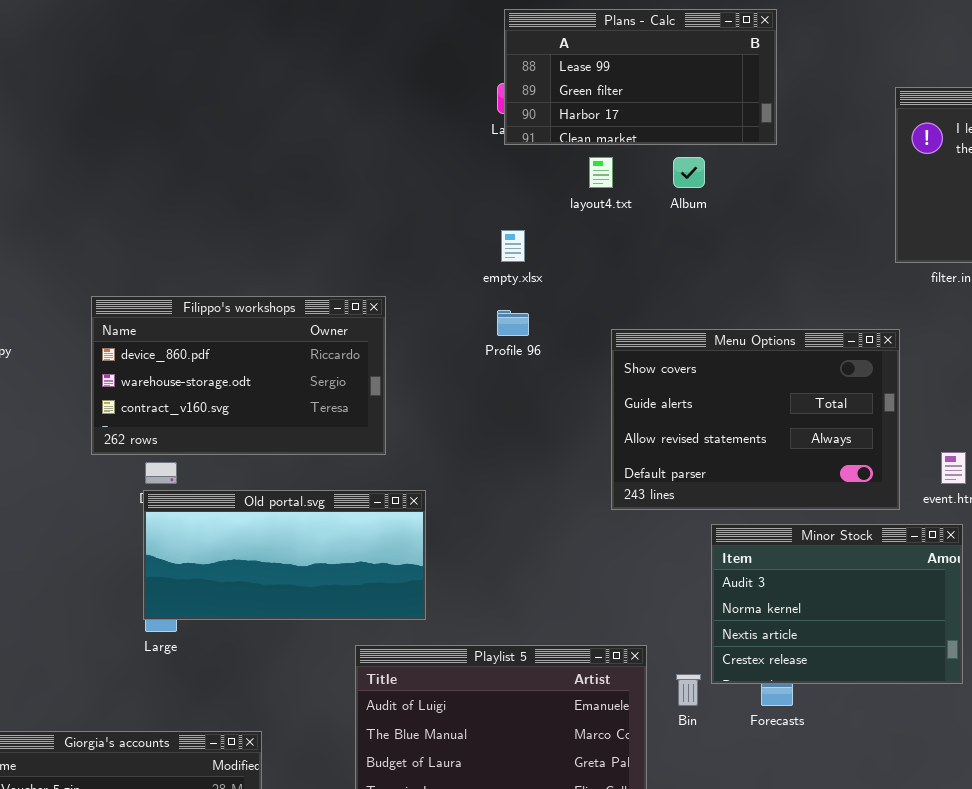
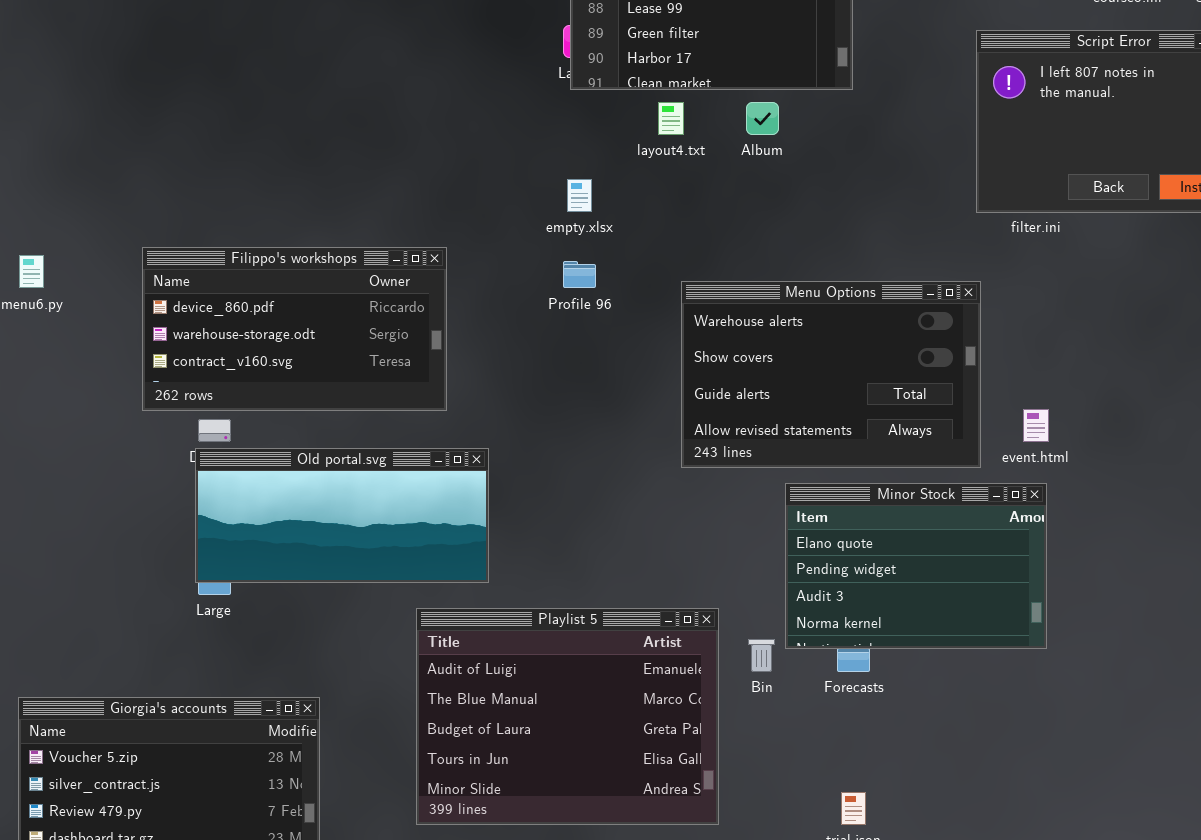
Menu Options: [611,329,900,510] -> [681,281,981,468], scrolled up 1 row
Minor Stock: [711,524,963,684] -> [785,483,1047,649], scrolled up 2 rows

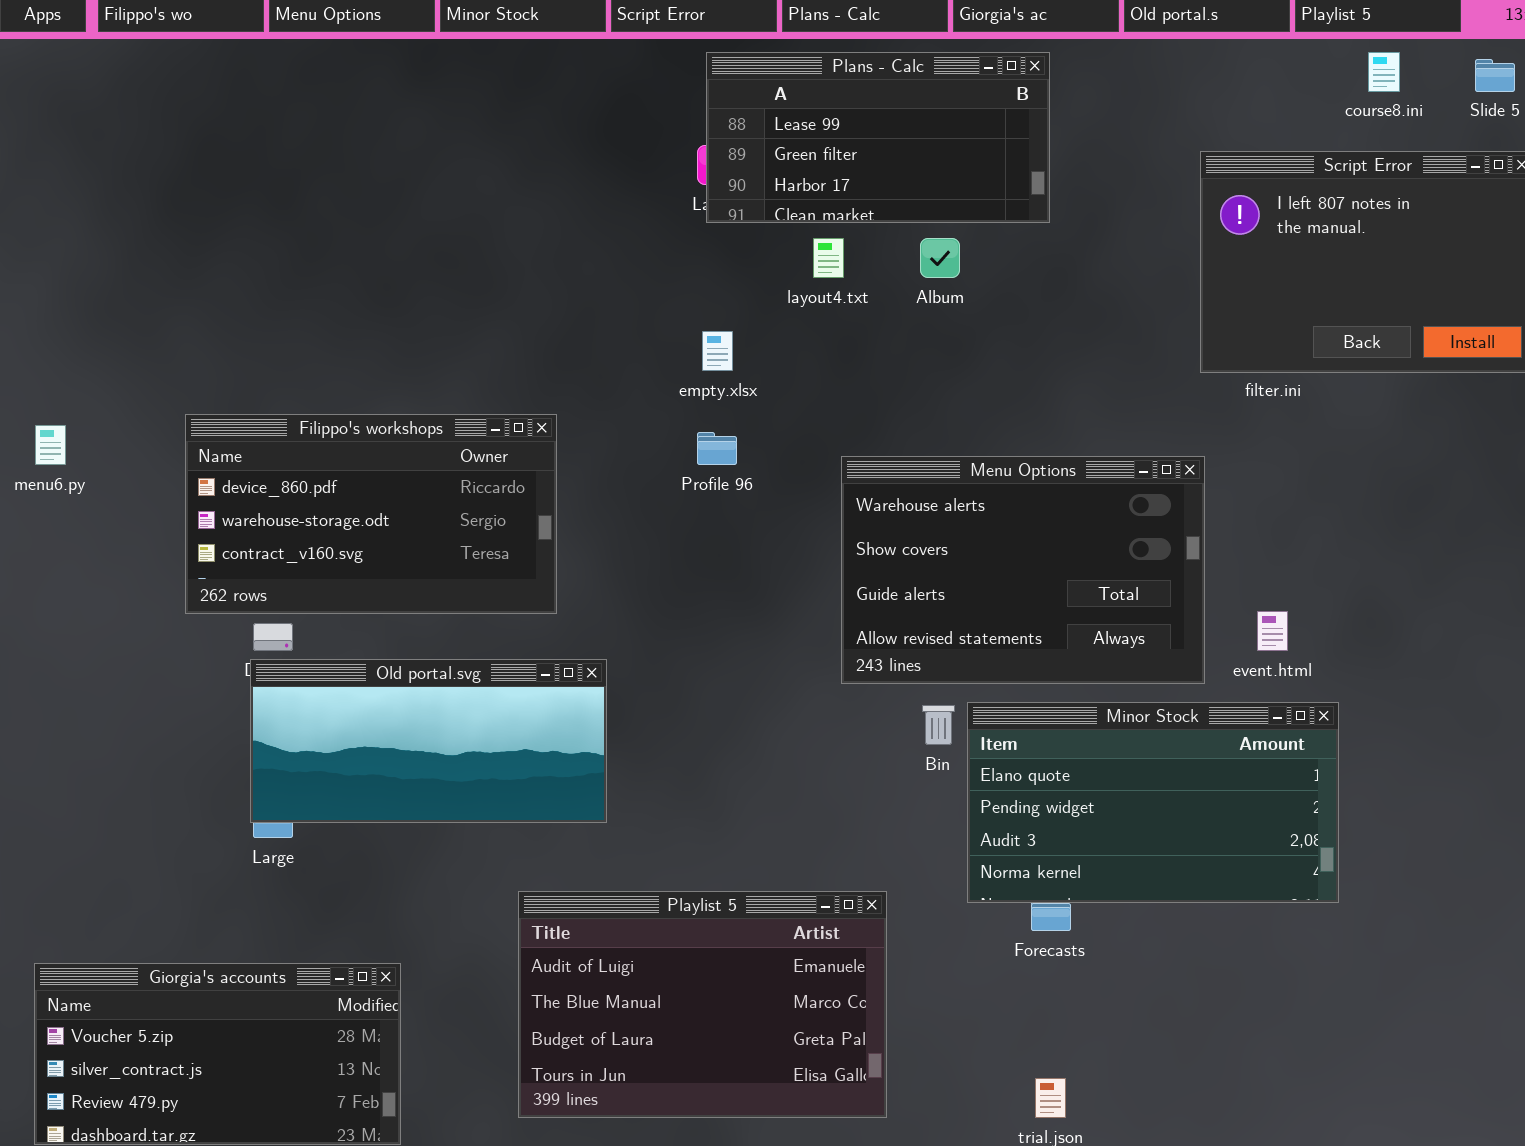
Minor Stock: [785,483,1047,649] -> [967,702,1339,903], resized
Playlist 5: [416,608,719,825] -> [518,891,887,1118], resized
Bin: [748,639,775,672] -> [922,705,955,745], moved

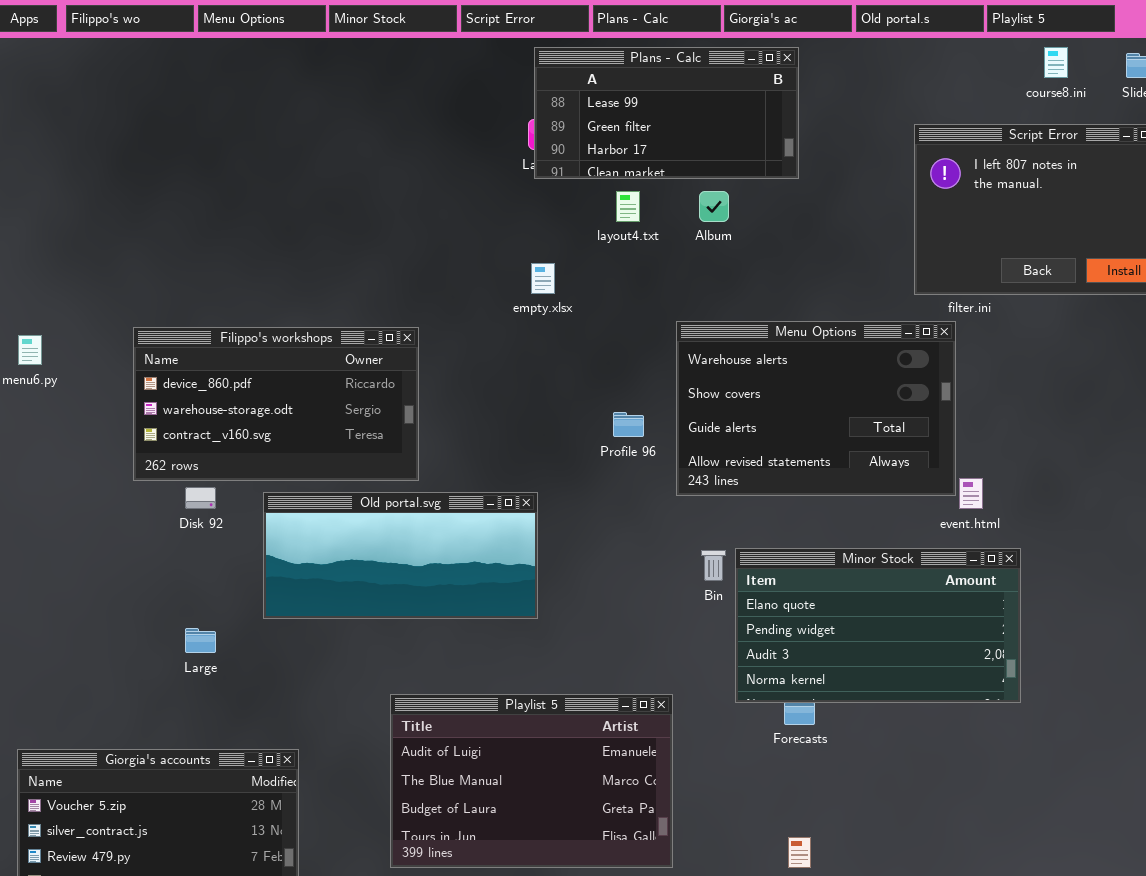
Profile 96: [697,432,737,465] -> [613,412,644,437], moved
Menu Options: [841,456,1205,684] -> [676,321,956,496], moved
Old portal.svg: [250,659,607,823] -> [263,492,538,619], moved

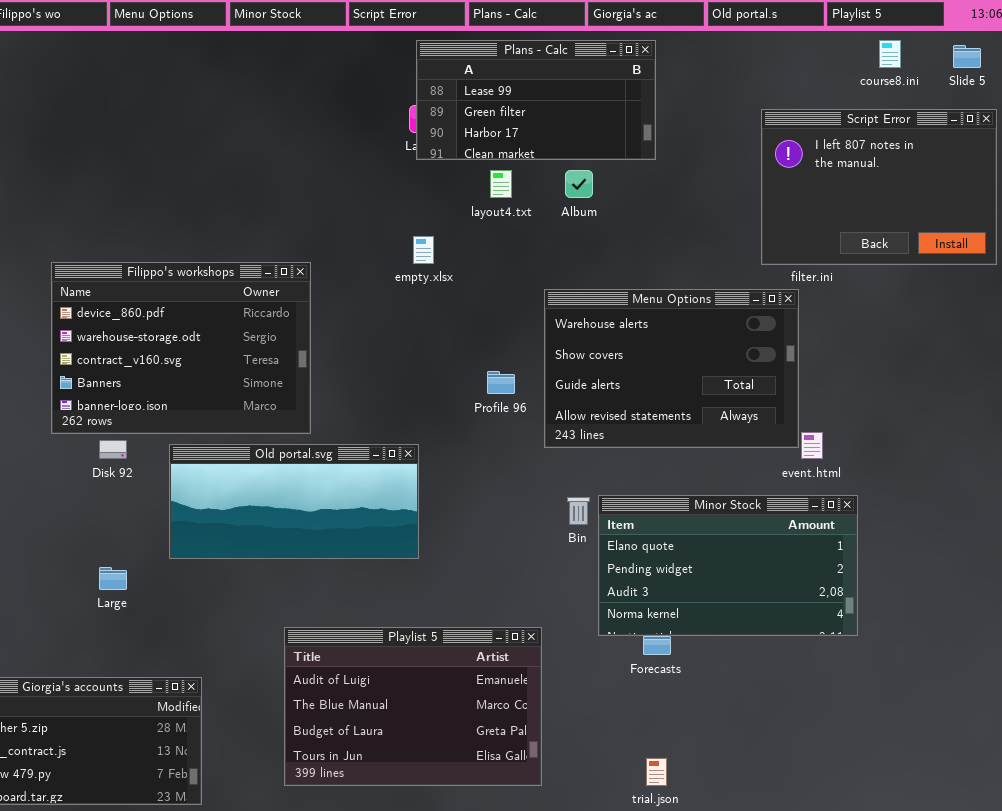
Filippo's workshops: [133,327,419,481] -> [51,262,311,434], resized

